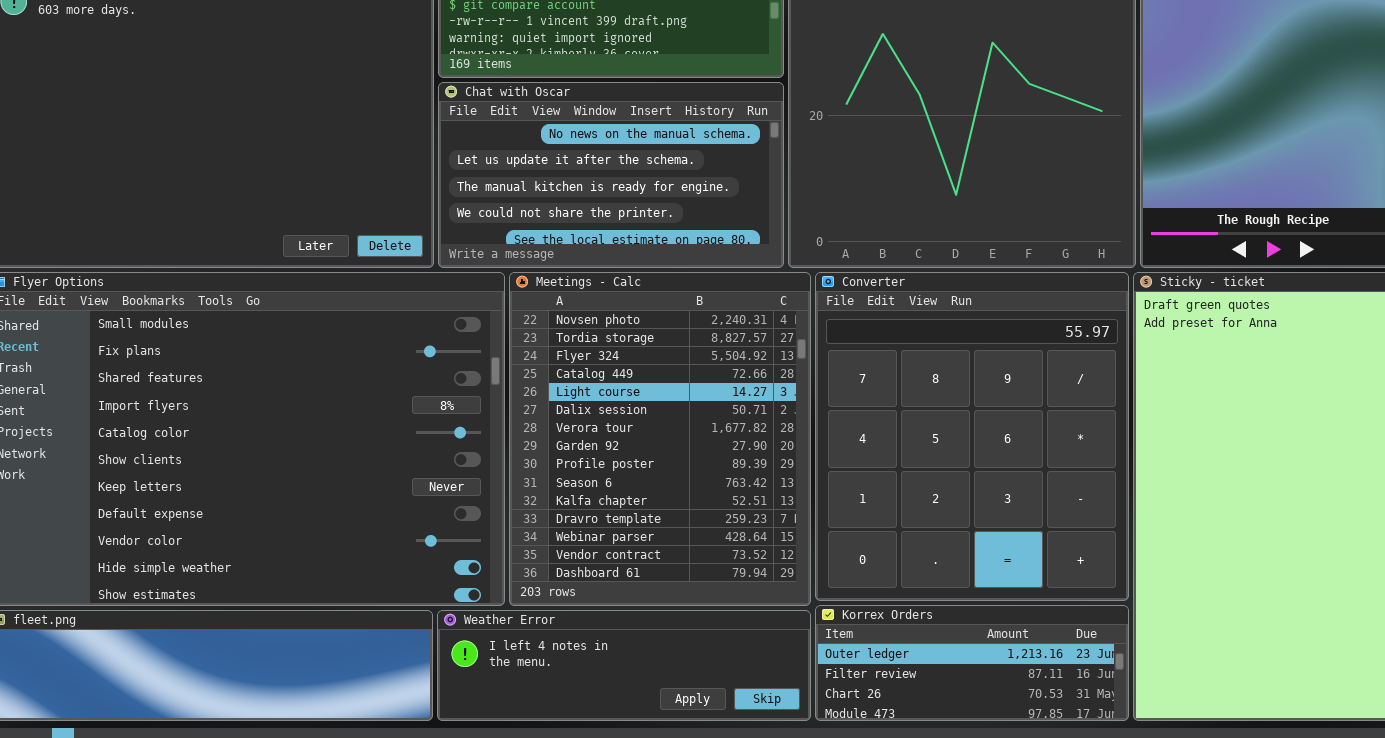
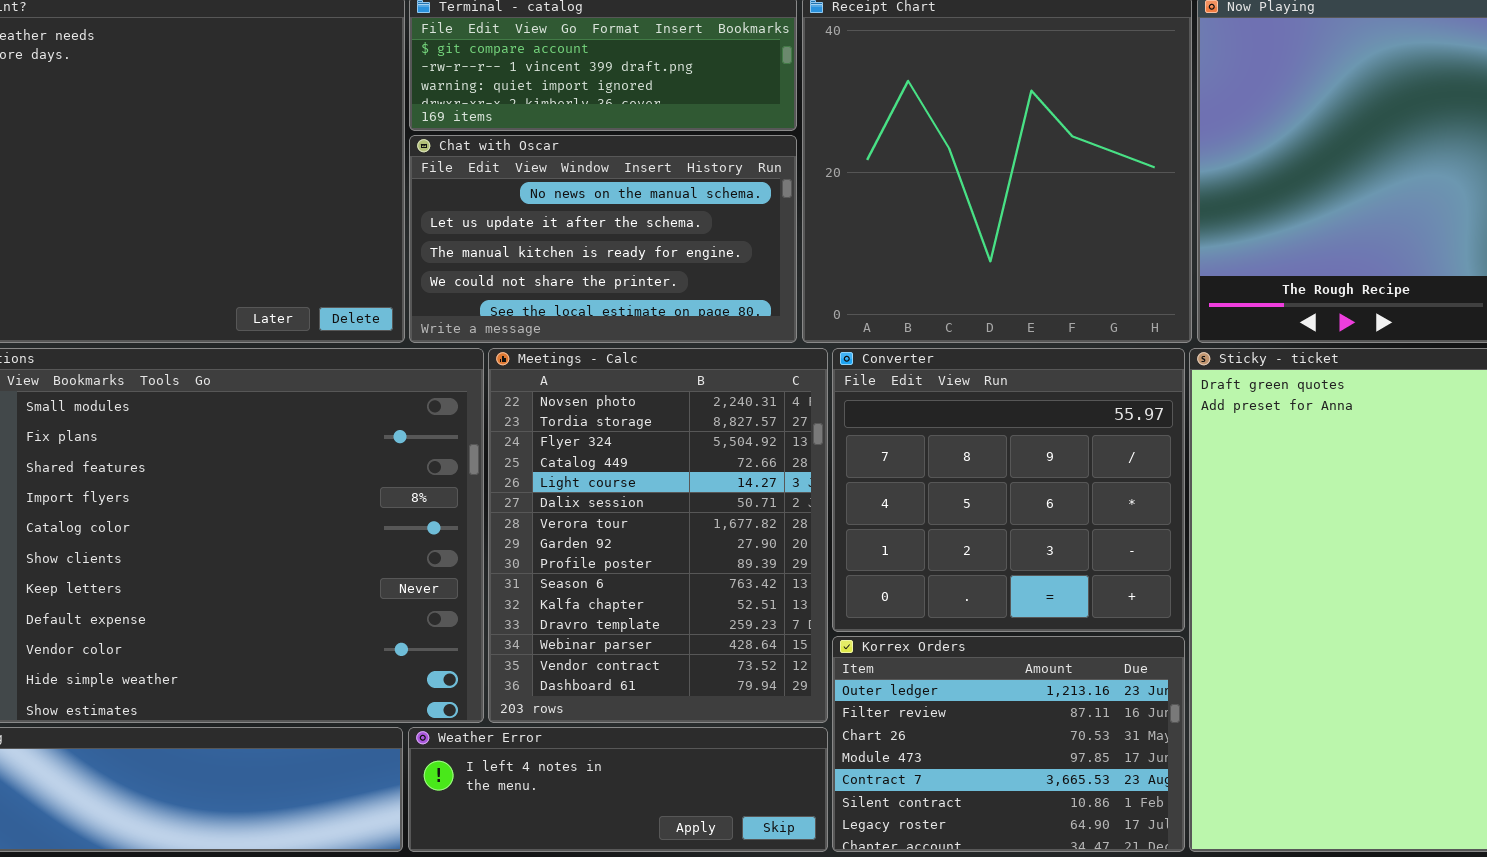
Converter: [815,272,1129,601] -> [832,348,1185,632], resized
Korrex Orders: [815,605,1129,721] -> [832,636,1185,852], resized

